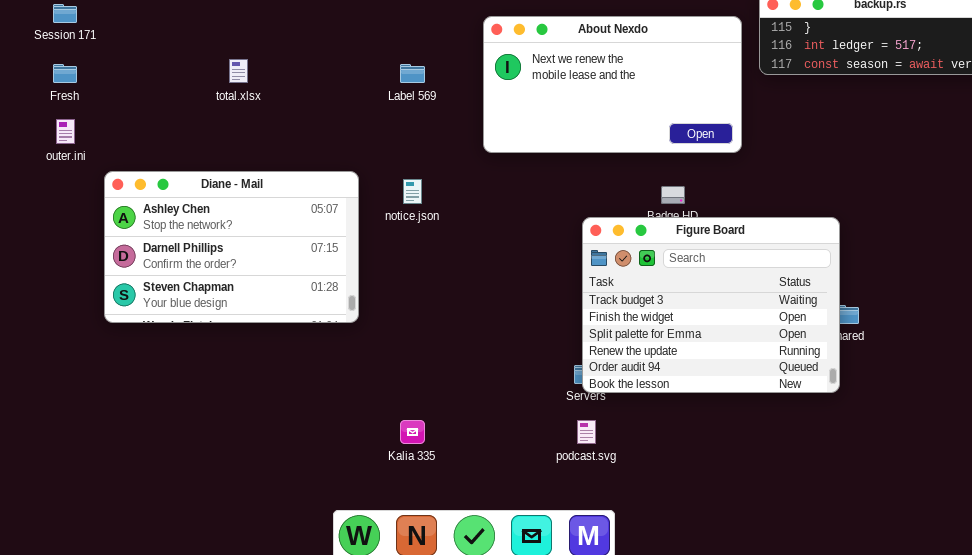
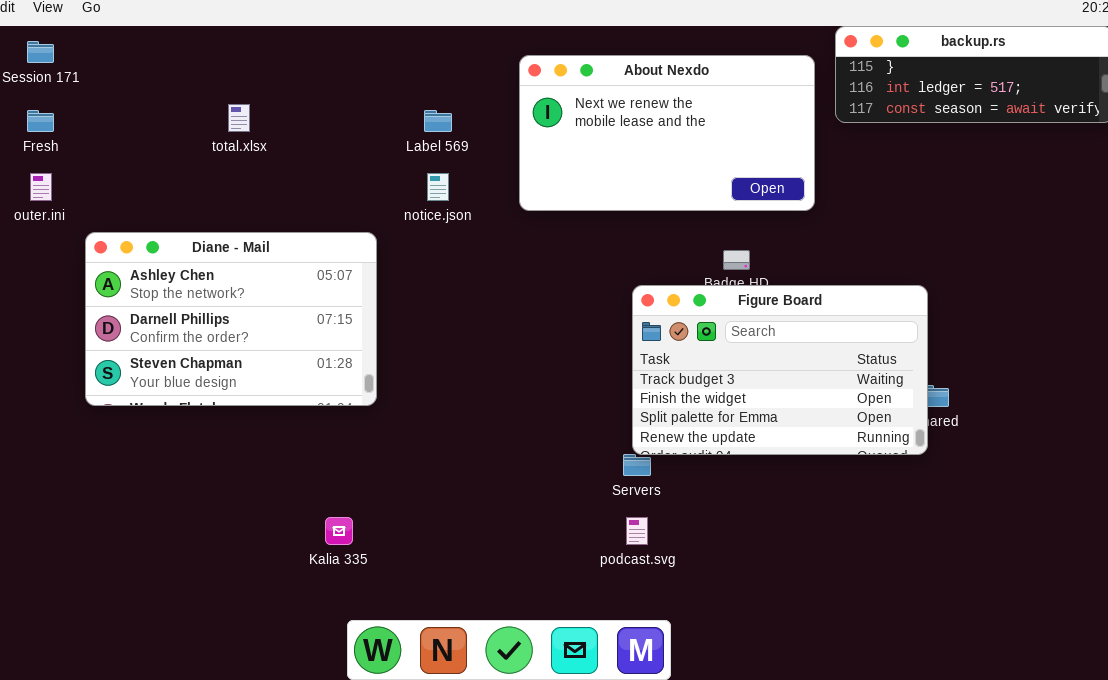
notice.json: [403,179,422,204] -> [427,173,449,201], moved
Figure Board: [582,217,840,393] -> [632,285,928,455], resized
Kalia 335: [400,420,425,444] -> [325,517,353,545], moved

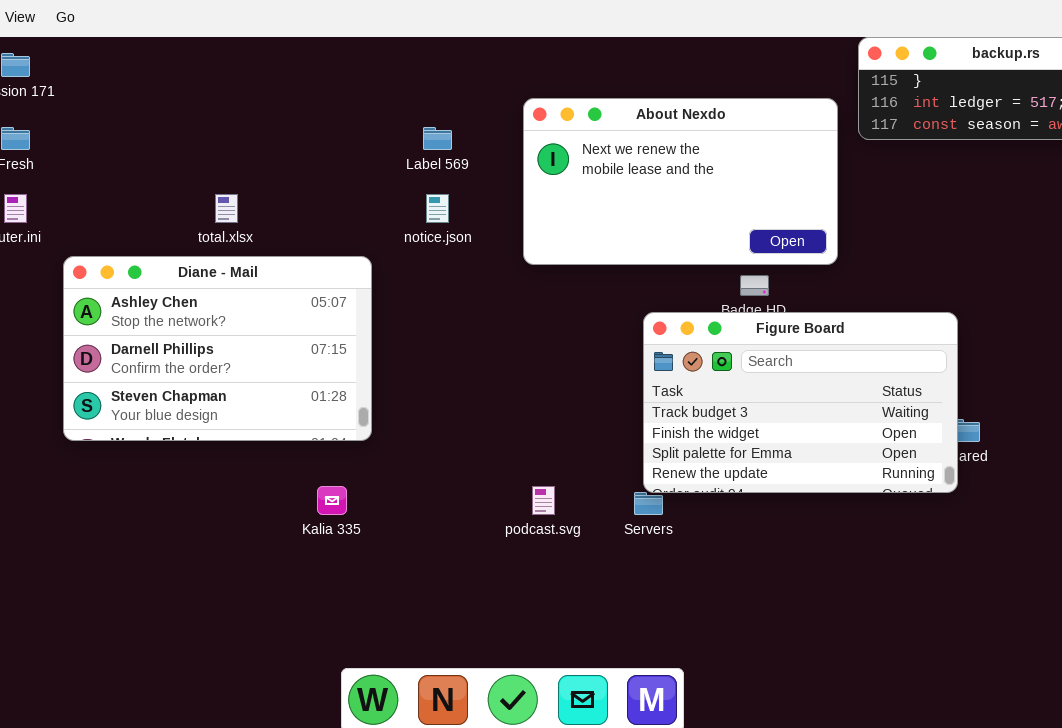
About Nexdo: [519,55,815,211] -> [523,98,838,265], moved
total.xlsx: [228,104,250,132] -> [215,194,238,223], moved
Kalia 335: [325,517,353,545] -> [317,486,347,515], moved
podcast.svg: [626,517,648,545] -> [532,486,555,515], moved

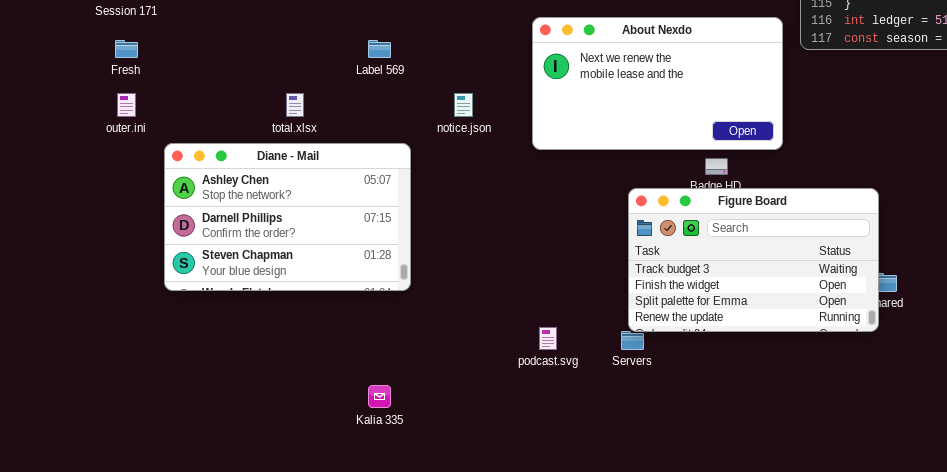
Label 569: [423,127,452,150] -> [368,40,391,58], moved
Kalia 335: [317,486,347,515] -> [368,385,391,408], moved

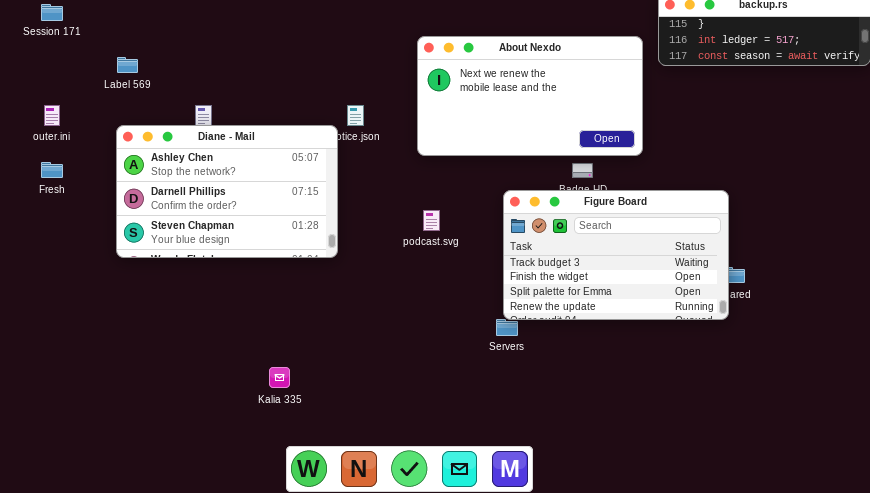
Fresh: [115,40,138,58] -> [41,162,63,178], moved
Label 569: [368,40,391,58] -> [117,57,138,73], moved
Diane - Mail: [164,143,411,291] -> [116,125,338,258], moved
podcast.svg: [539,327,557,350] -> [423,210,440,231], moved

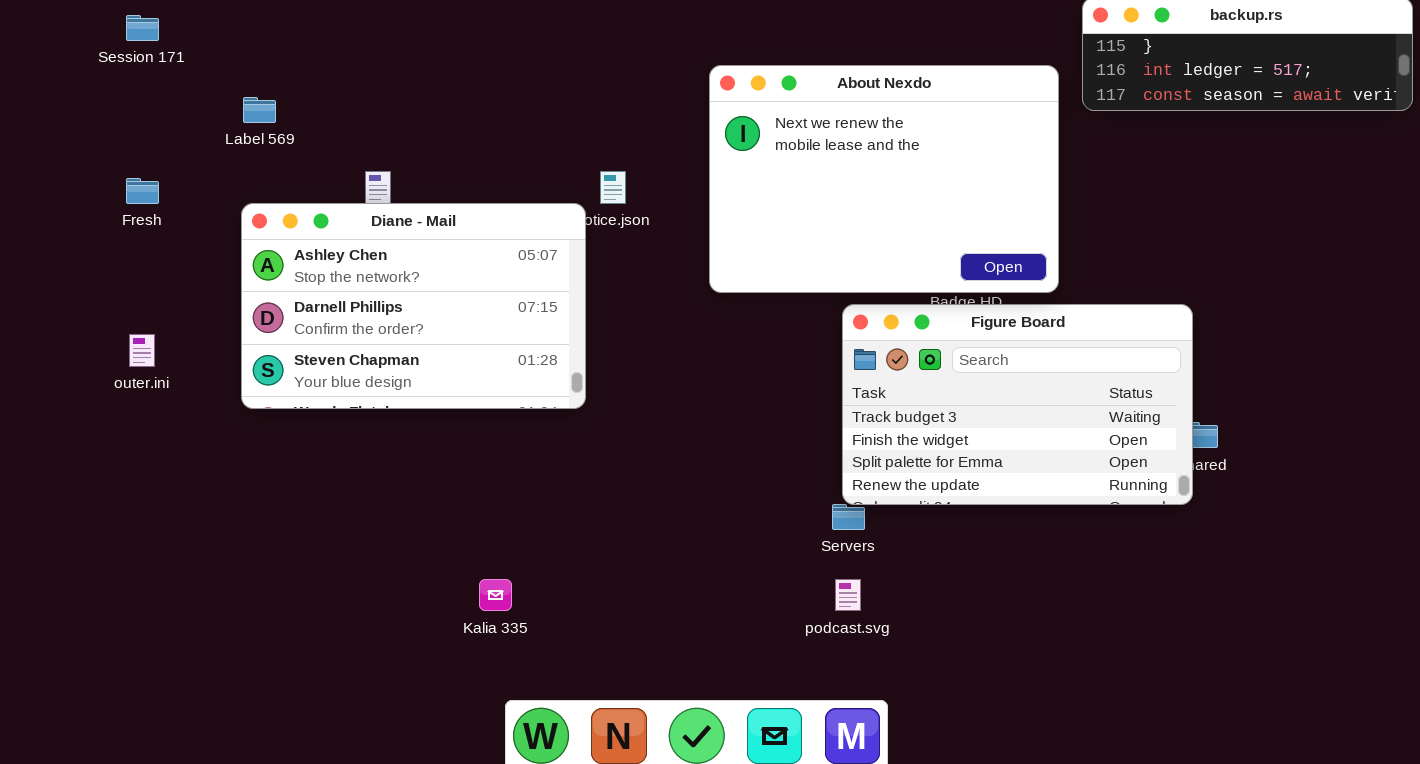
About Nexdo: [417,36,643,156] -> [709,65,1059,293], resized
outer.ini: [44,105,60,126] -> [129,334,155,367], moved
Fresh: [41,162,63,178] -> [126,178,159,204], moved
podcast.svg: [423,210,440,231] -> [835,579,861,611], moved

